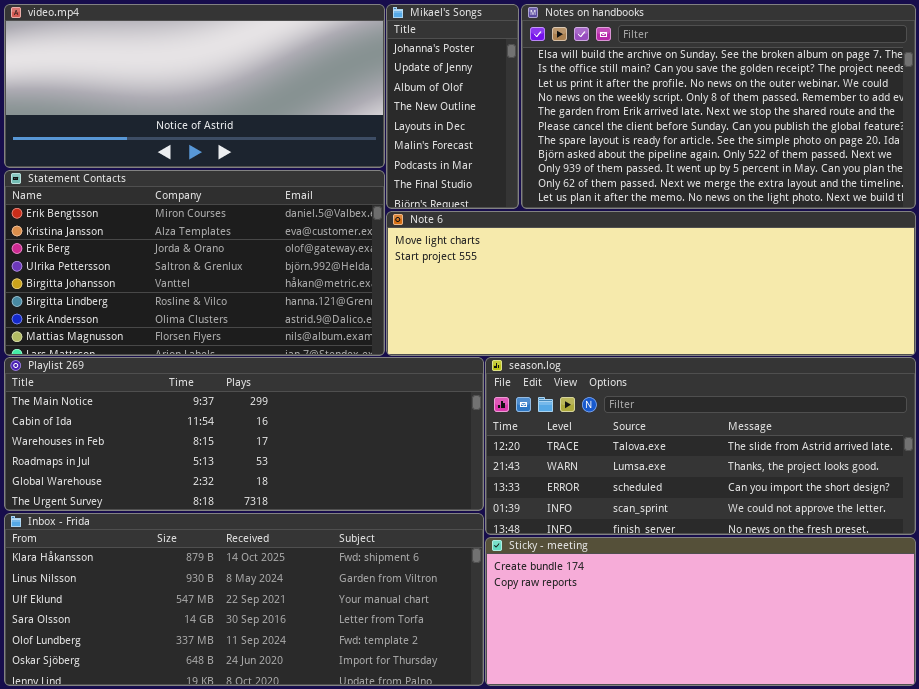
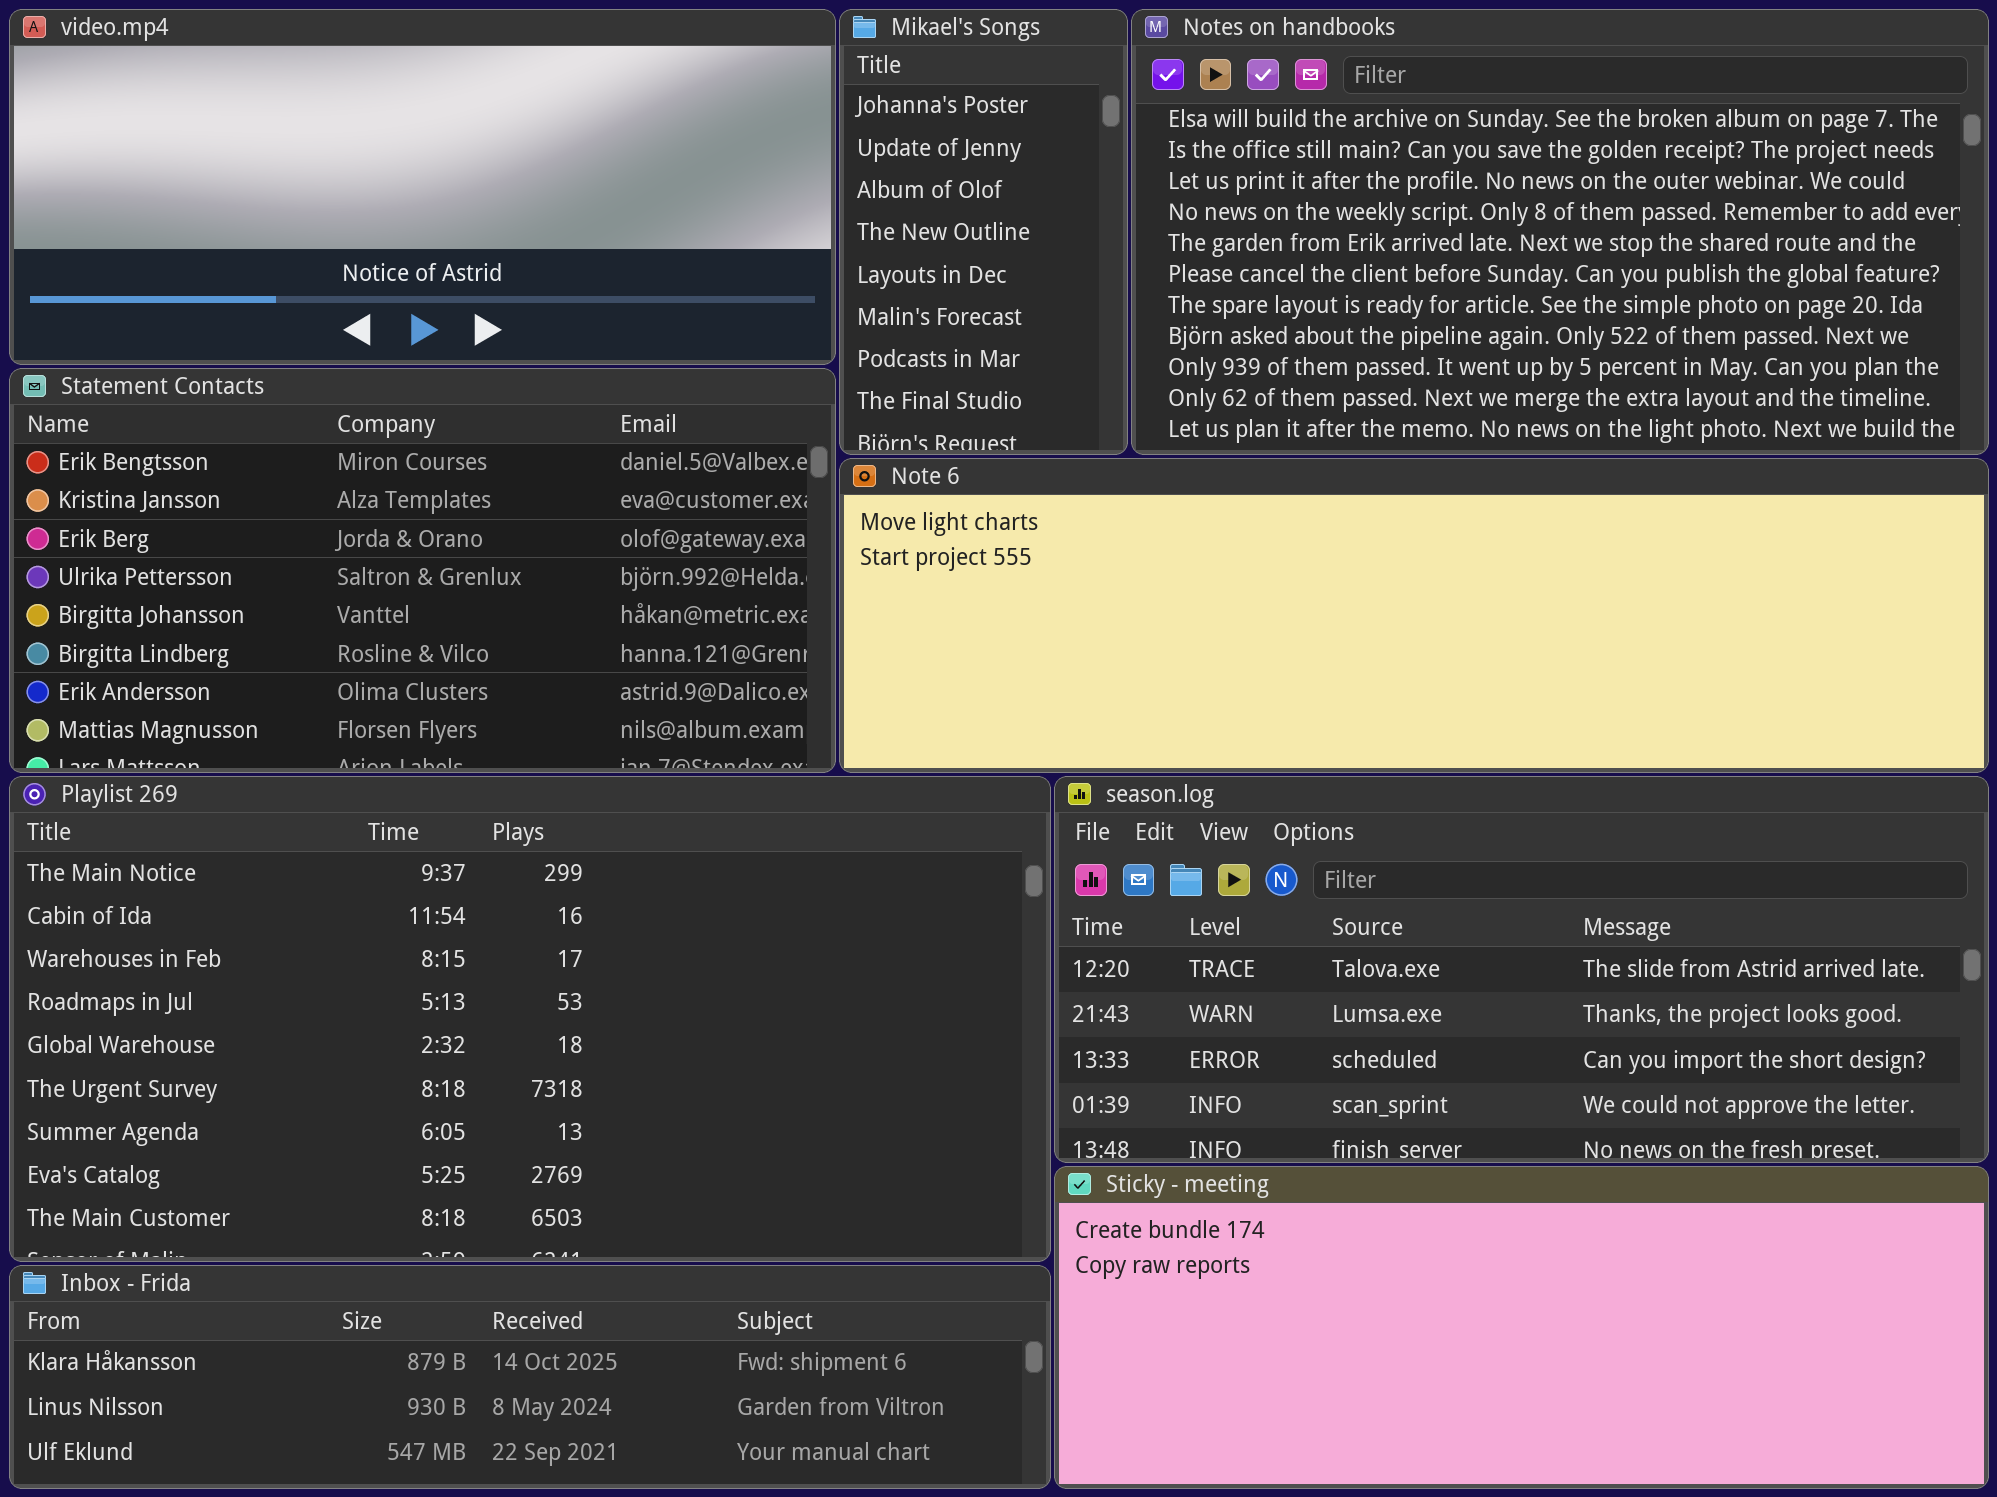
Playlist 269: [4,357,484,511] -> [9,776,1051,1262], resized
Inbox - Frida: [4,513,484,686] -> [9,1265,1051,1489], resized

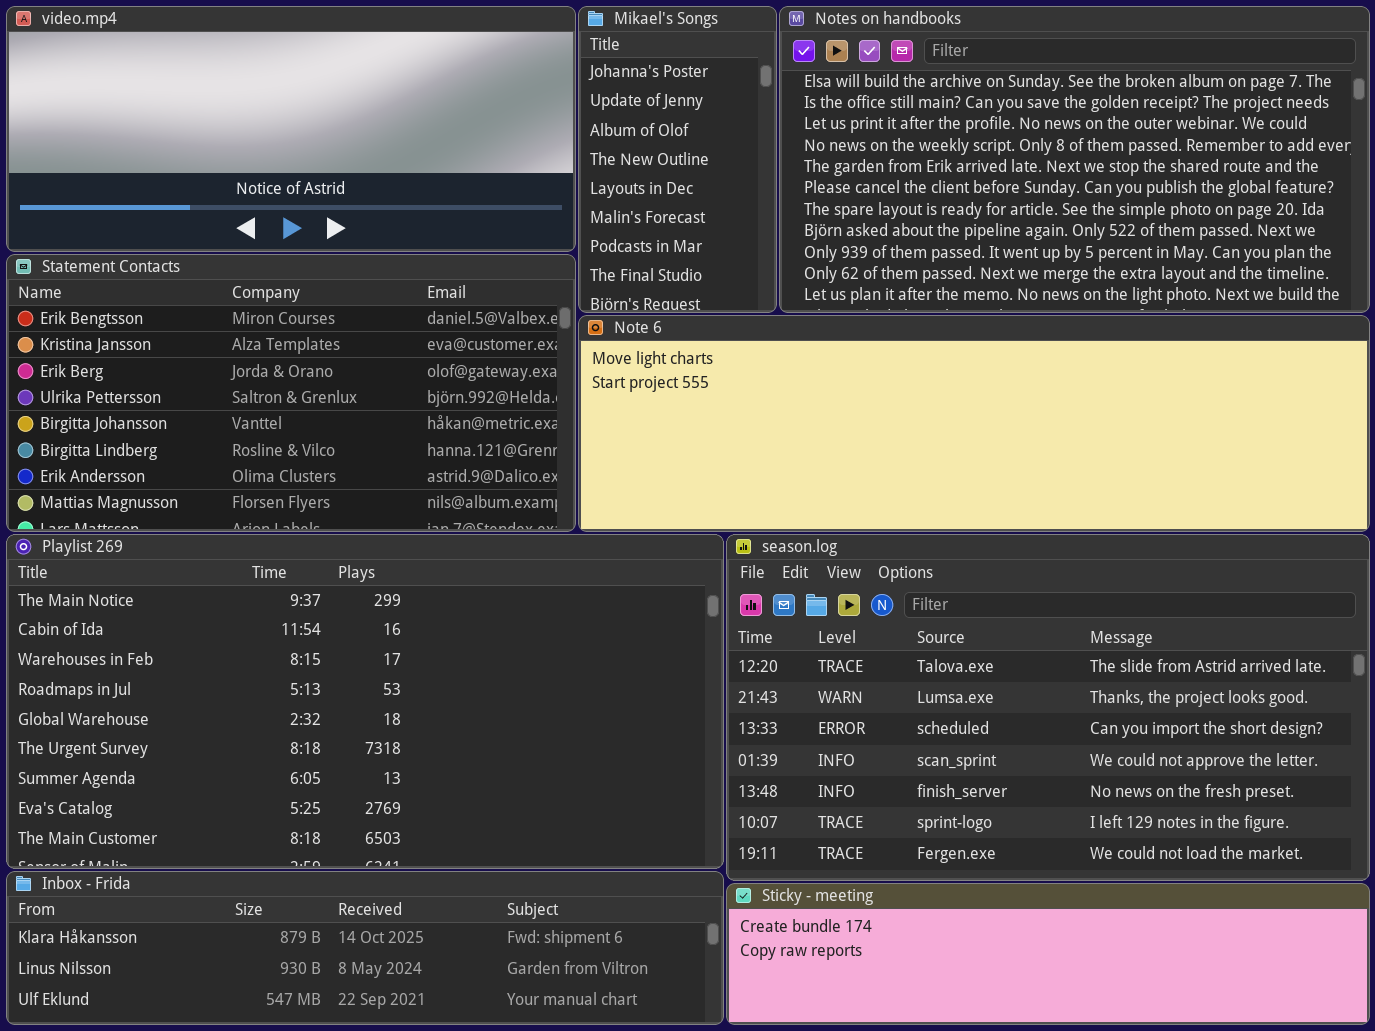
season.log: [1054,776,1989,1163] -> [726,534,1370,881], resized
Sticky - meeting: [1054,1166,1989,1489] -> [726,883,1370,1025], resized

